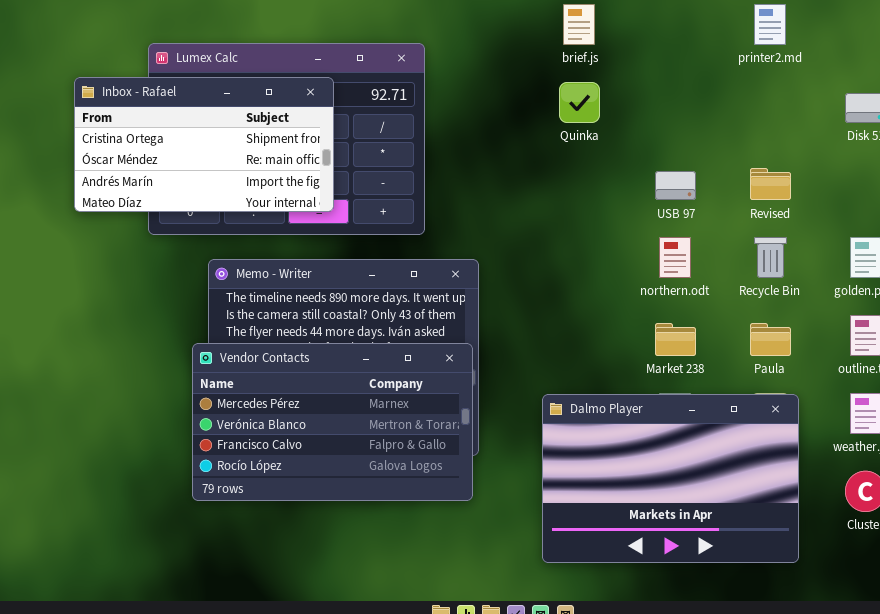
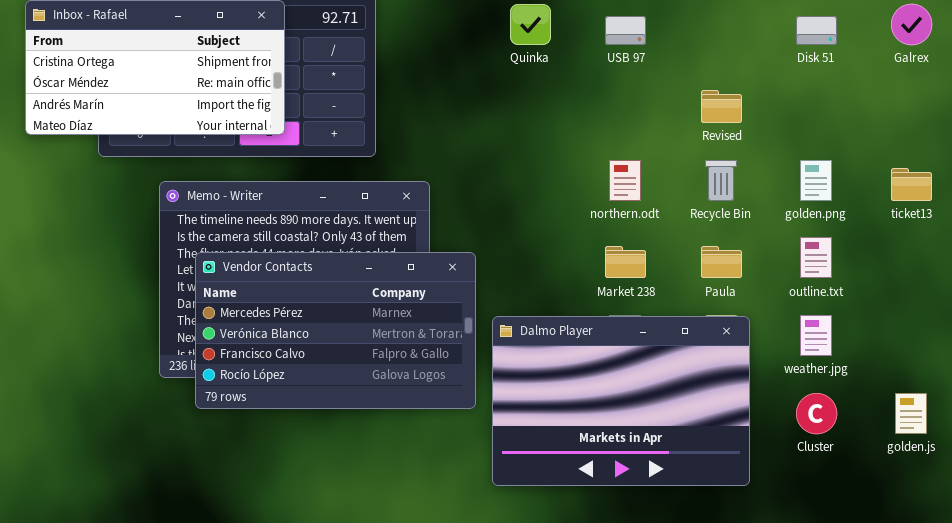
USB 97: [655,171,696,200] -> [605,16,646,45], moved
Vendor Contacts: [192,343,473,501] -> [195,252,476,409], moved

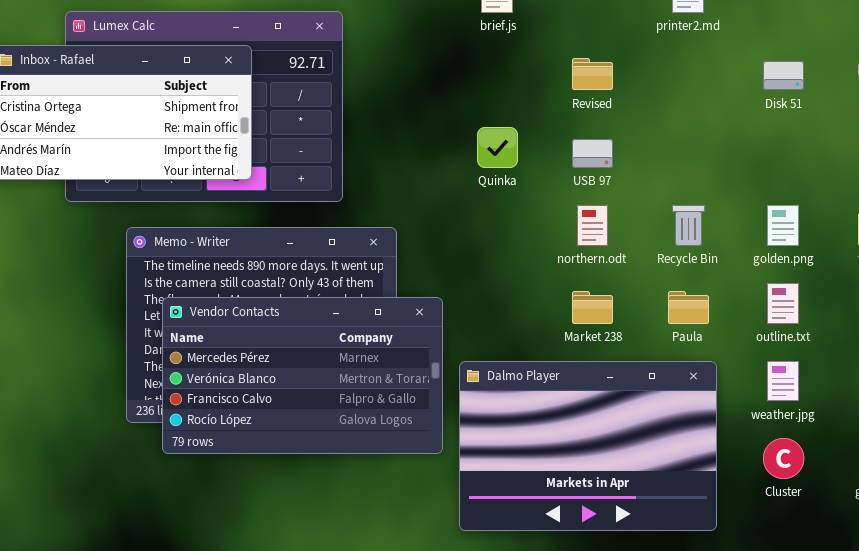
Quinka: [510,4,551,45] -> [477,127,518,168], moved
USB 97: [605,16,646,45] -> [572,139,613,168], moved
Revised: [701,90,742,123] -> [572,58,613,90], moved

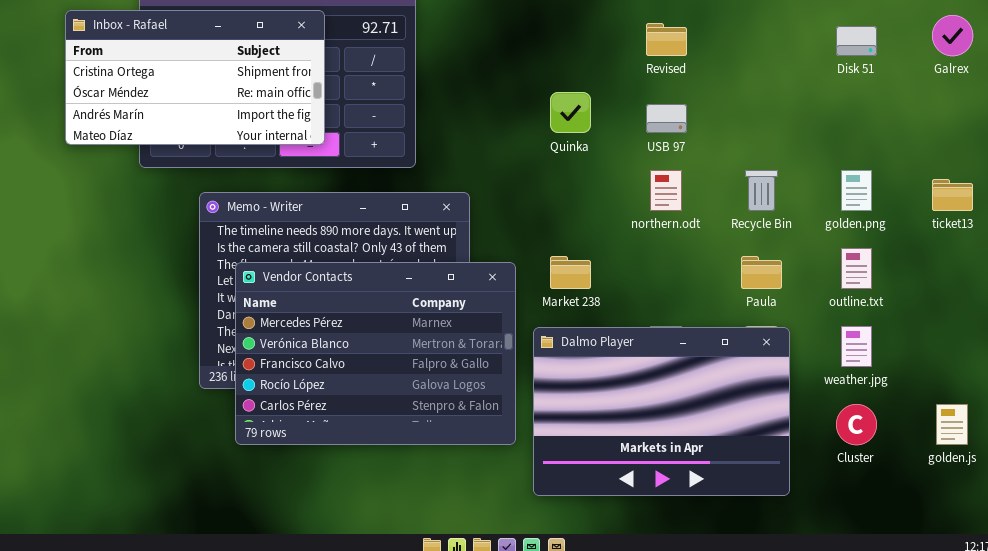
Market 238: [572,291,613,324] -> [550,256,591,289], moved
Vendor Contacts: [162,297,443,454] -> [235,262,516,445], resized

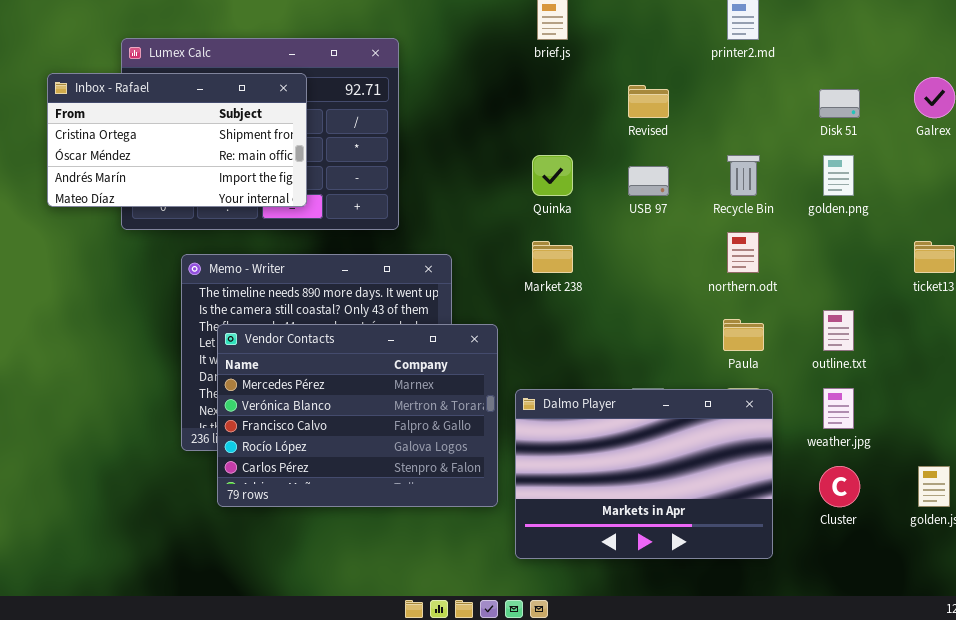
northern.odt: [650,170,682,211] -> [727,232,759,273], moved
Recycle Bin: [745,170,778,211] -> [727,155,760,196], moved
golden.png: [841,170,872,211] -> [823,155,854,196], moved
Market 238: [550,256,591,289] -> [532,241,573,273], moved

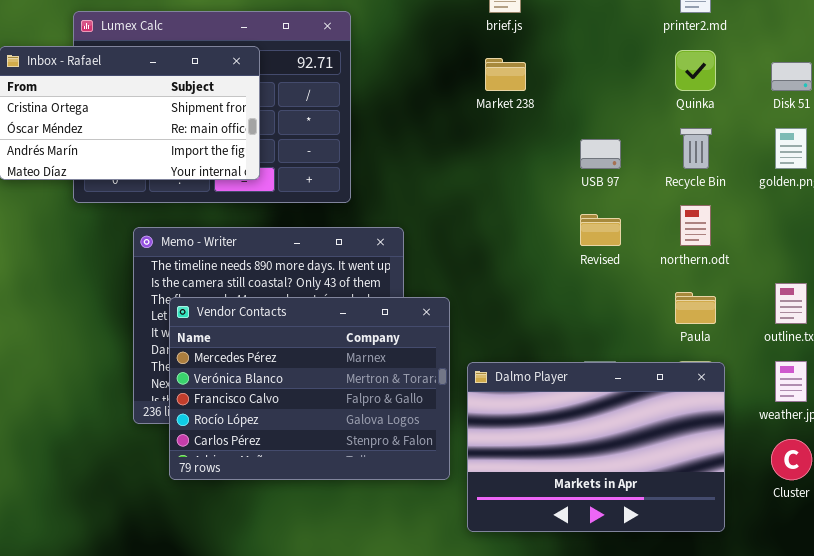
Revised: [628,85,669,118] -> [580,214,621,246], moved
Quinka: [532,155,573,196] -> [675,50,716,91], moved
Market 238: [532,241,573,273] -> [485,58,526,91], moved

